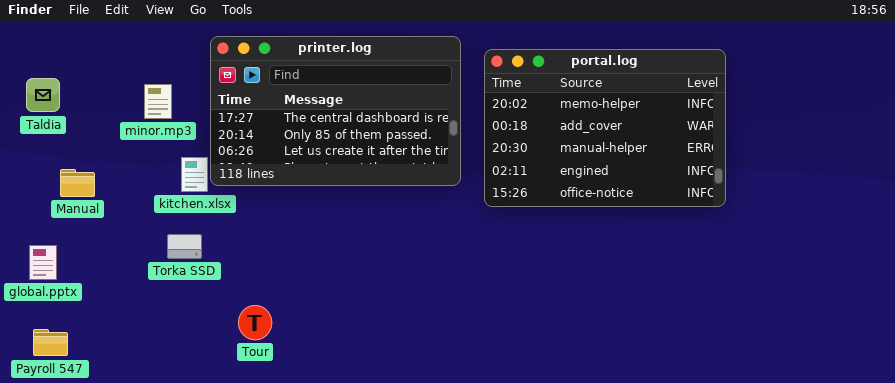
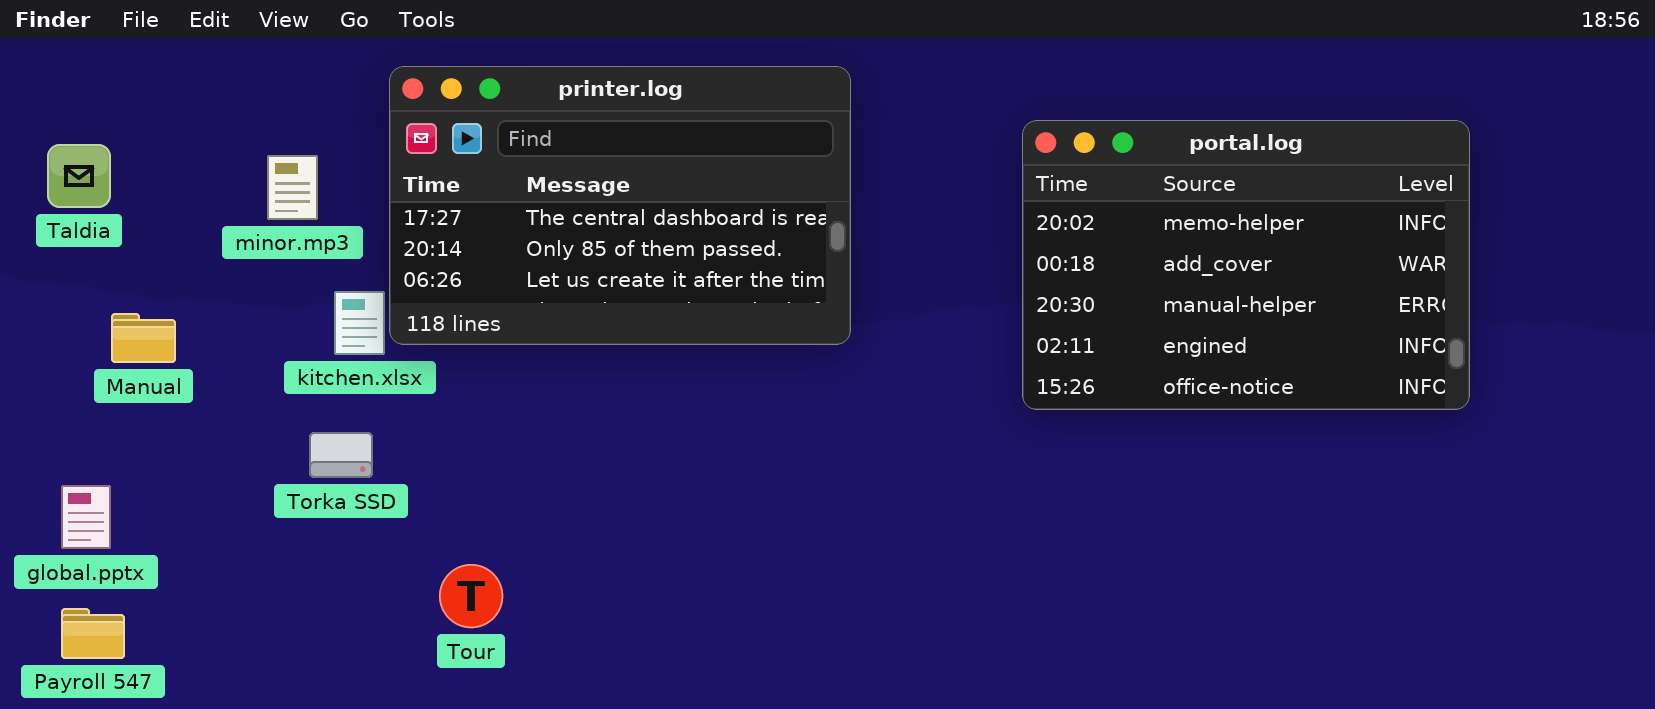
portal.log: [484,49,726,207] -> [1022,120,1470,410], moved
global.pptx: [29,245,57,280] -> [61,485,111,549], moved

